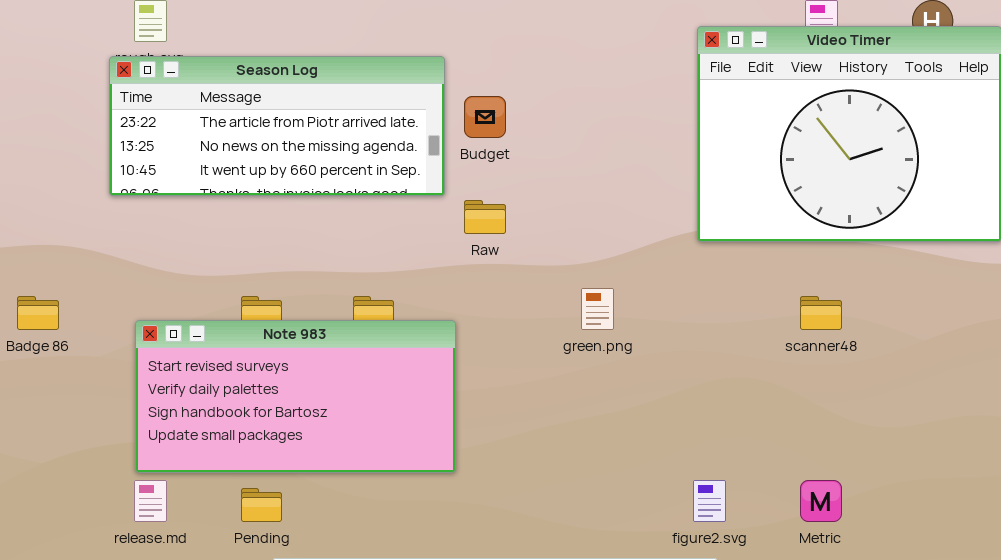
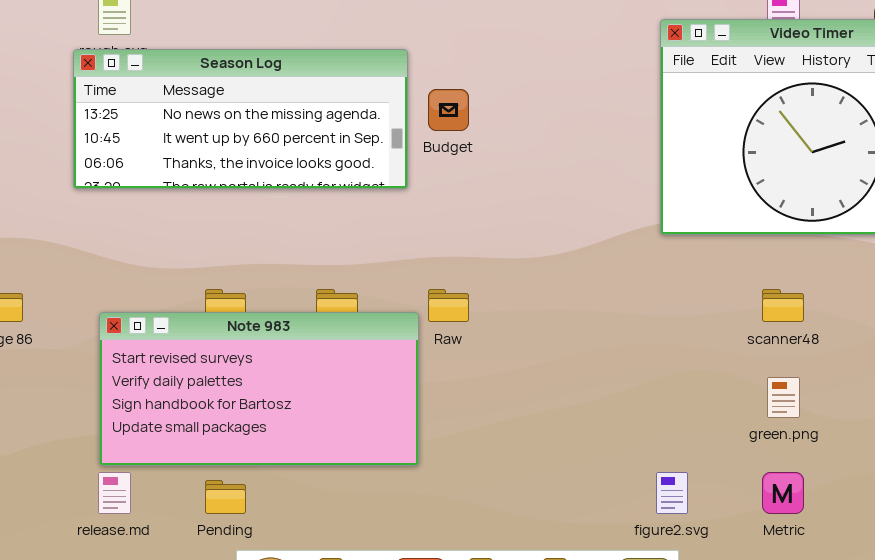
Season Log: [109,56,445,196] -> [73,49,408,189], scrolled down 1 row
Raw: [464,200,506,234] -> [428,289,469,322], moved
green.png: [581,288,614,330] -> [767,377,800,418], moved

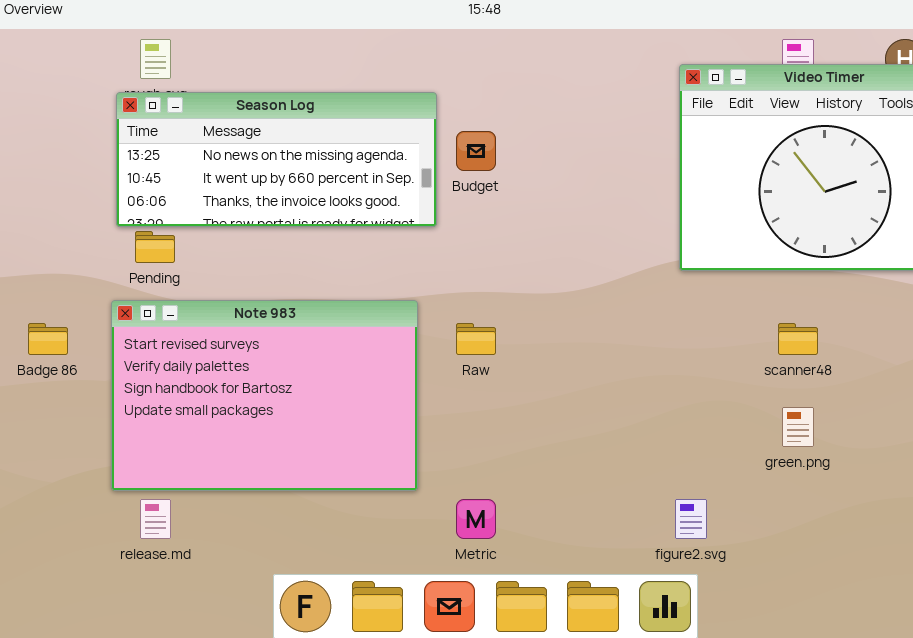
Note 983: [99,312,419,466] -> [111,300,418,491], moved, resized
Metric: [762,472,804,514] -> [456,499,496,539], moved
Pending: [205,480,246,514] -> [135,231,175,263], moved

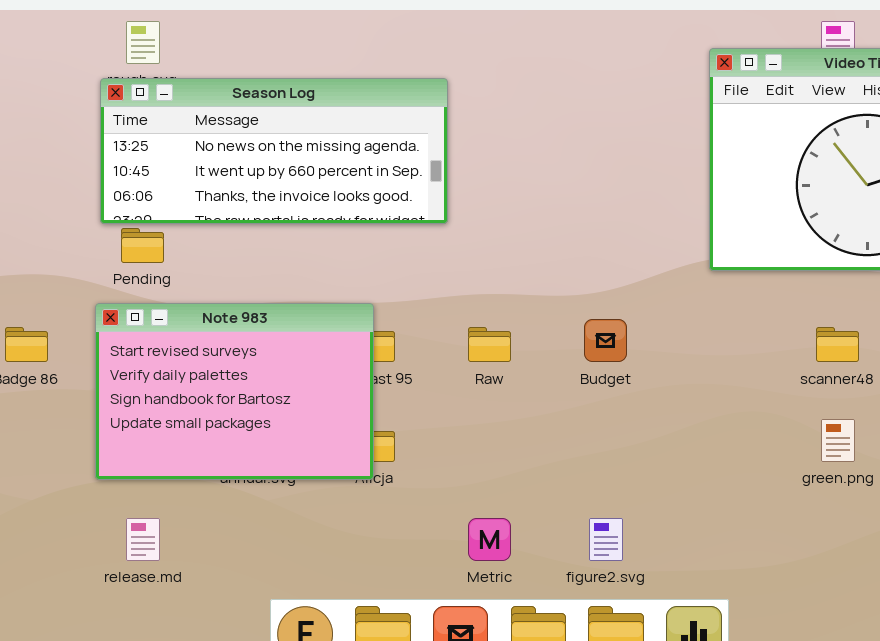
Budget: [456,131,496,171] -> [584,319,627,362], moved
Note 983: [111,300,418,491] -> [95,303,374,480], resized
figure2.svg: [675,499,707,539] -> [589,518,623,561], moved

